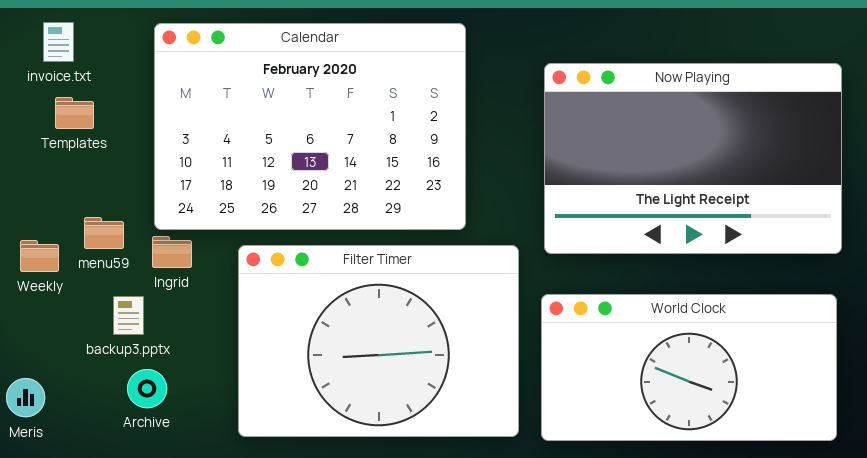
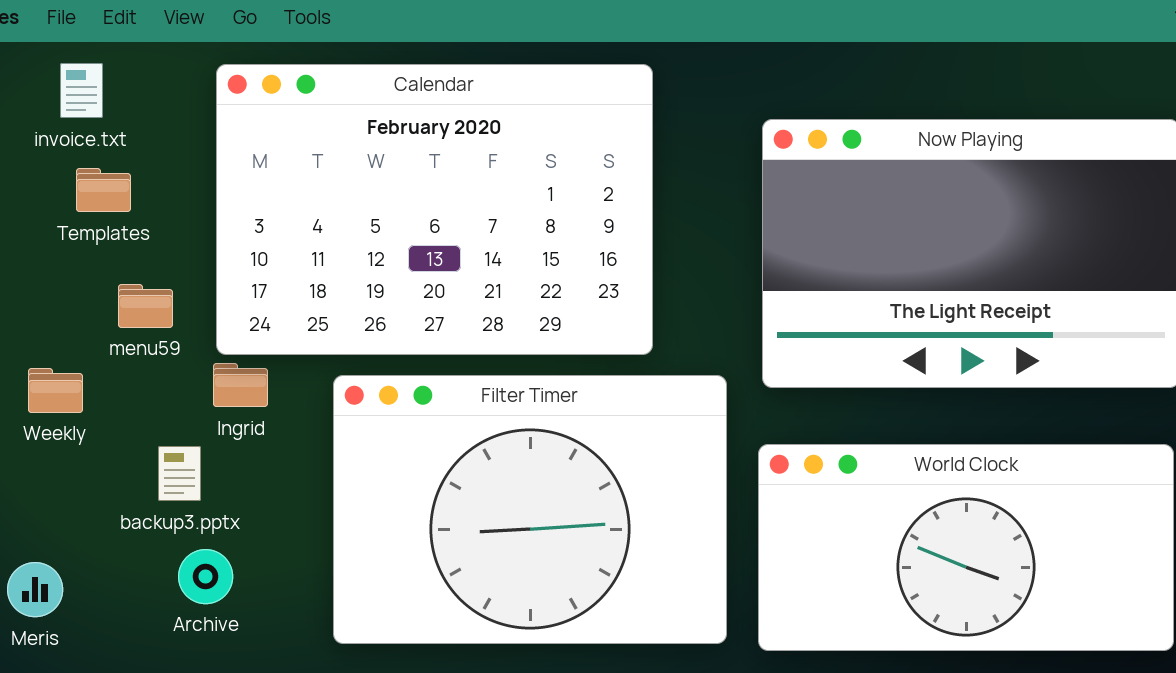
menu59: [84,217,124,249] -> [118,284,173,328], moved

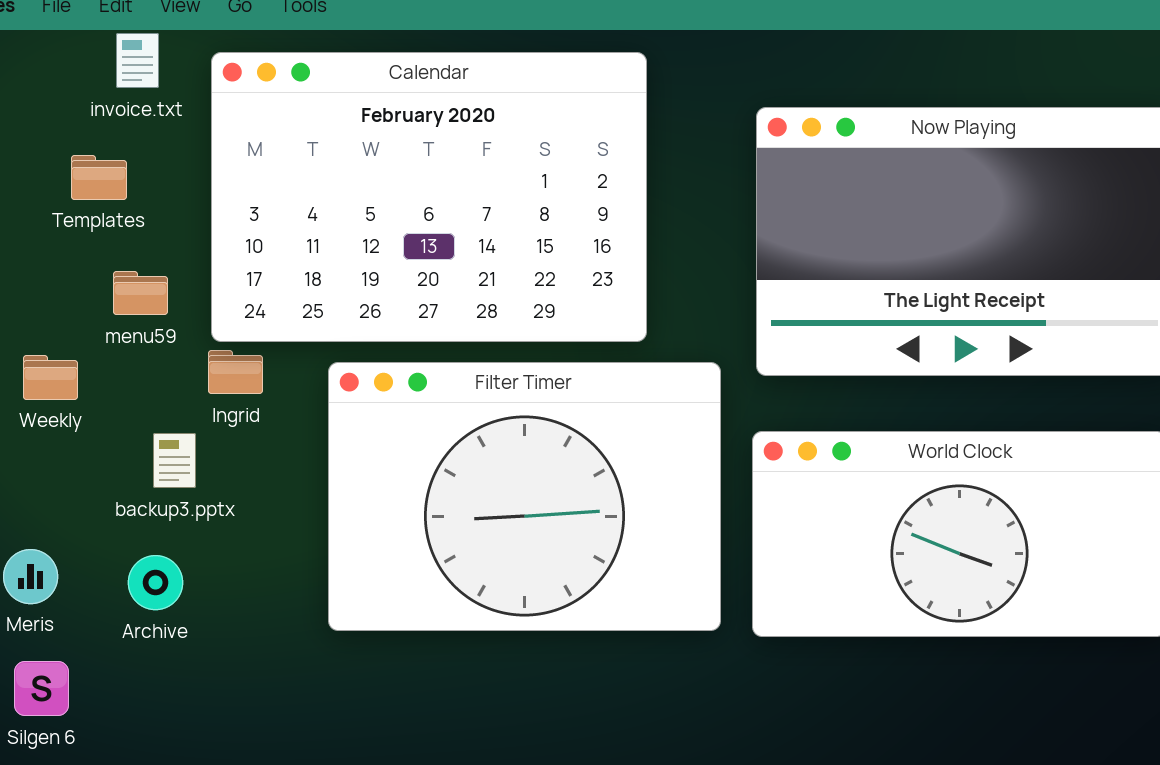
invoice.txt: [60,63,103,118] -> [116,33,159,88], moved
Archive: [178,549,233,604] -> [128,555,183,610], moved

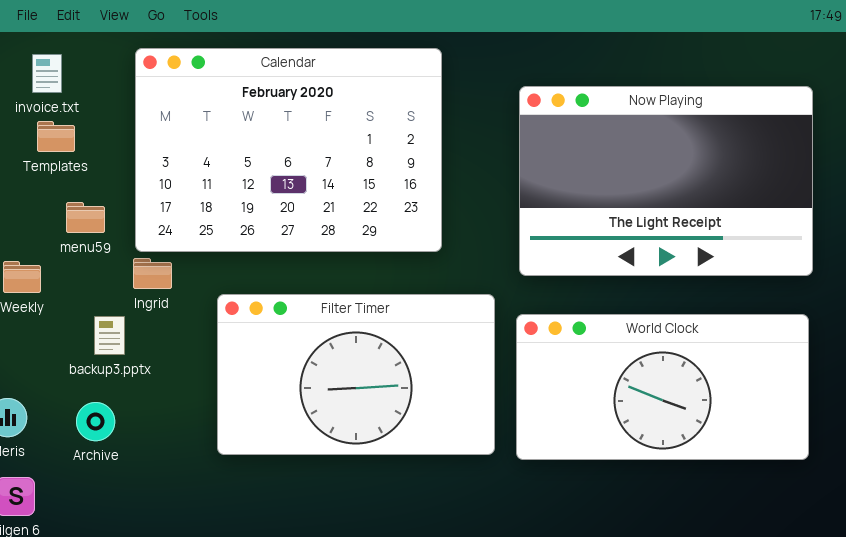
invoice.txt: [116,33,159,88] -> [32,54,62,93], moved
Filter Timer: [328,362,721,631] -> [217,294,495,455], resized

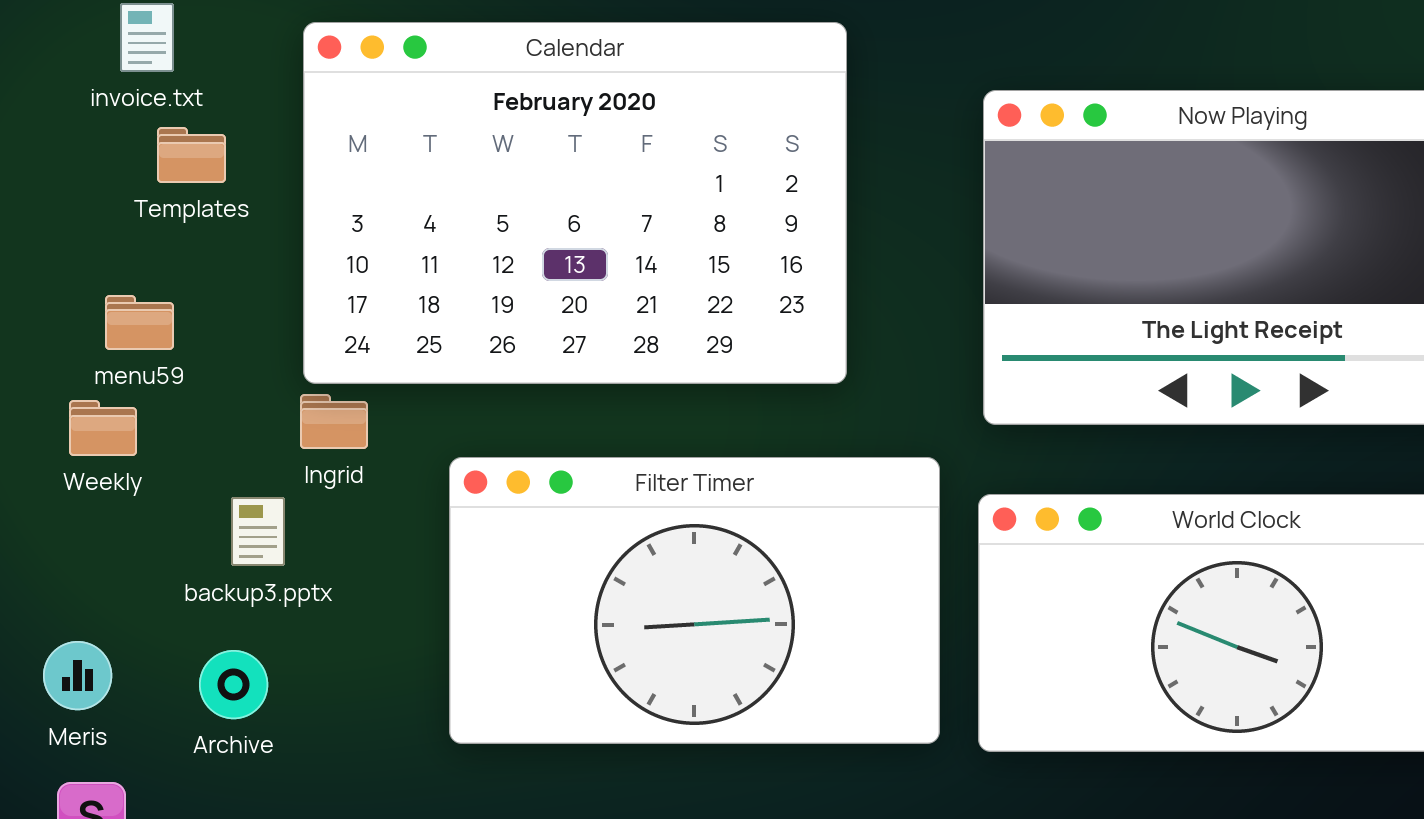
invoice.txt: [32,54,62,93] -> [120,3,174,72], moved
Templates: [37,121,75,152] -> [157,127,226,183], moved
menu59: [66,202,105,233] -> [105,295,174,350], moved

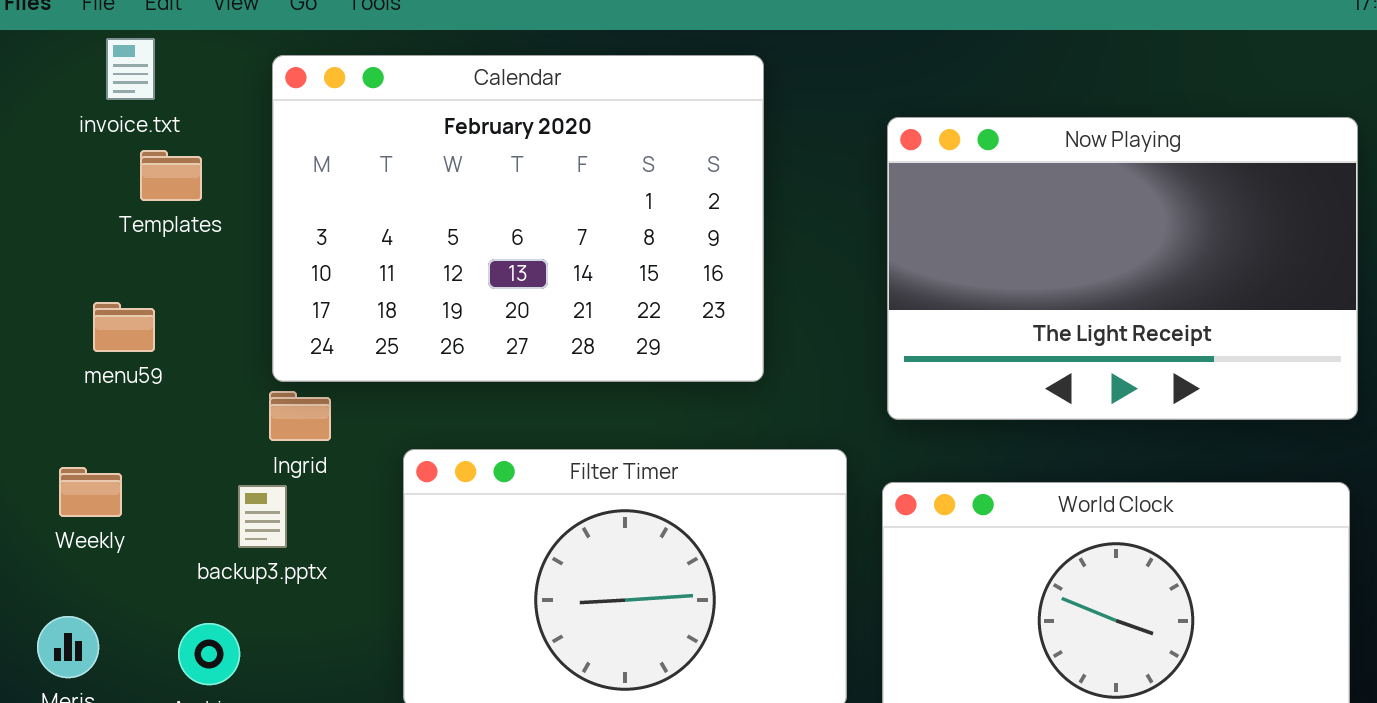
Weekly: [69,400,137,456] -> [59,467,122,517], moved
backup3.pptx: [231,497,285,566] -> [238,485,287,548], moved

